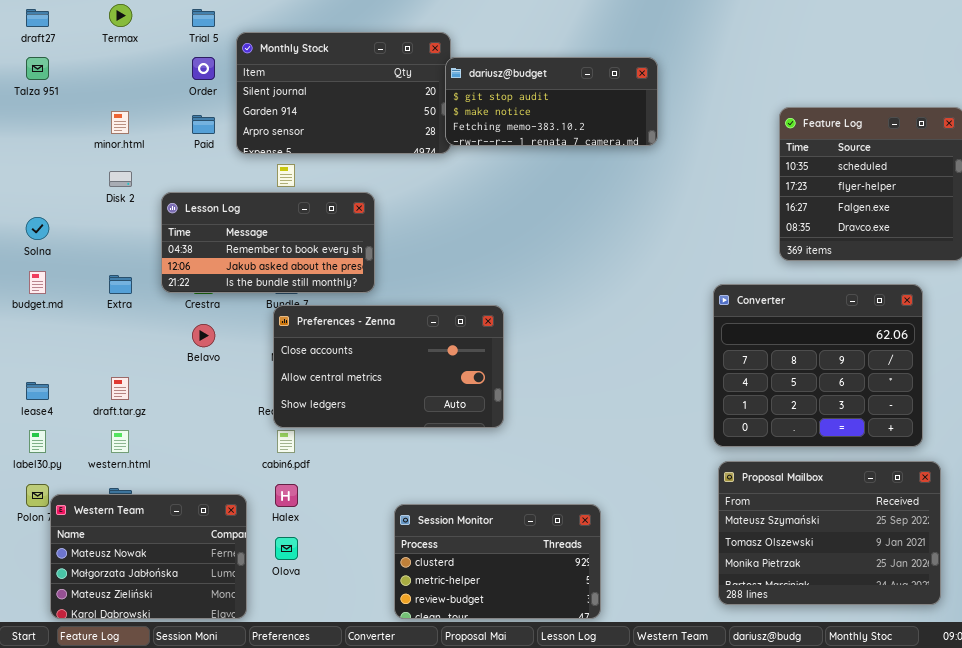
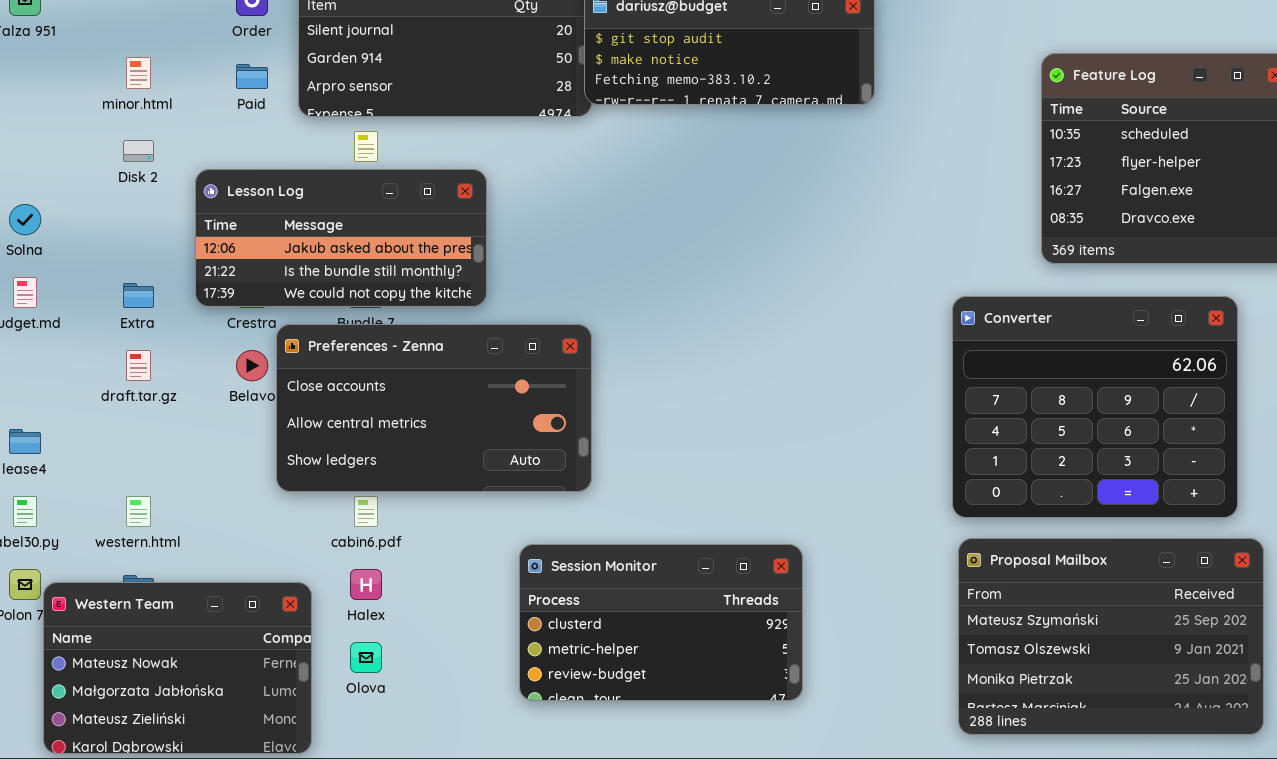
Lesson Log: [161,192,375,293] -> [195,169,487,307], scrolled down 1 row
Preferences - Zenna: [273,305,504,428] -> [276,324,592,492], moved
draft.tar.gz: [111,377,129,400] -> [126,350,151,381], moved
Session Monitor: [394,504,601,619] -> [519,544,803,701], moved

